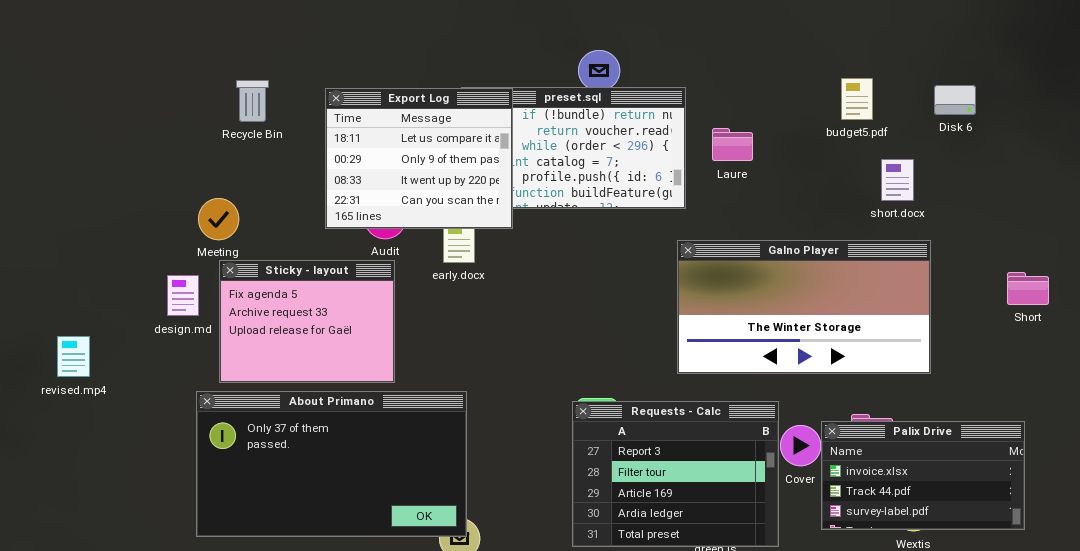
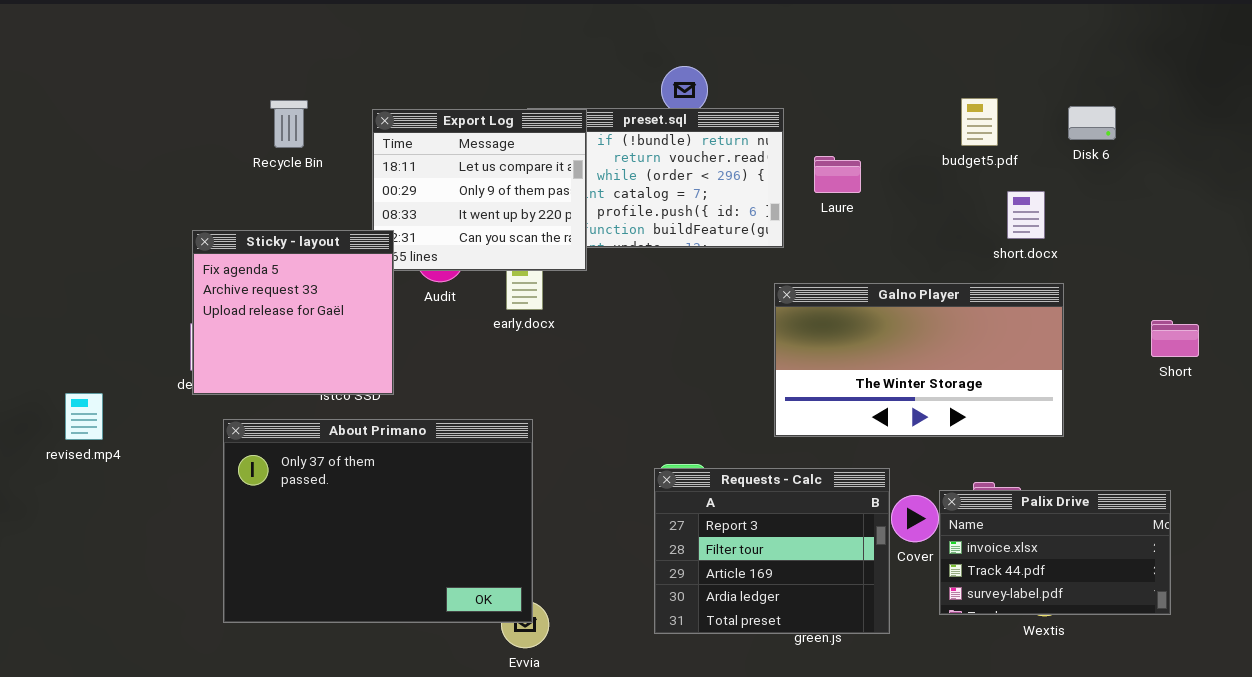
Sticky - layout: [219,260,395,383] -> [192,230,394,395], moved, resized
About Primano: [196,391,467,537] -> [223,419,533,623], resized

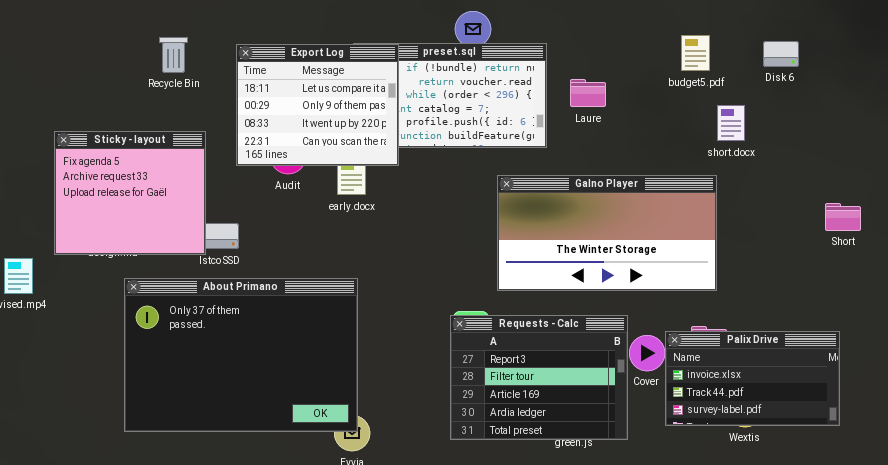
Sticky - layout: [192,230,394,395] -> [54,131,206,255], moved
Galno Player: [774,283,1064,437] -> [497,175,717,291], moved

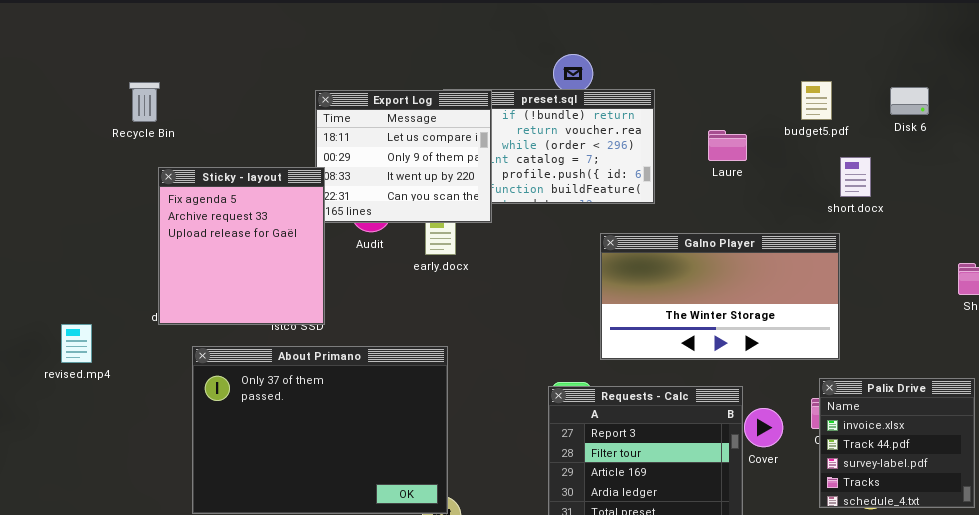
Recycle Bin: [159,37,188,73] -> [129,82,160,122], moved
Laure: [570,79,606,107] -> [708,130,747,161], moved
Sticky - layout: [54,131,206,255] -> [158,167,325,325], moved, resized
Palix Drive: [665,331,840,426] -> [819,378,975,508], resized

